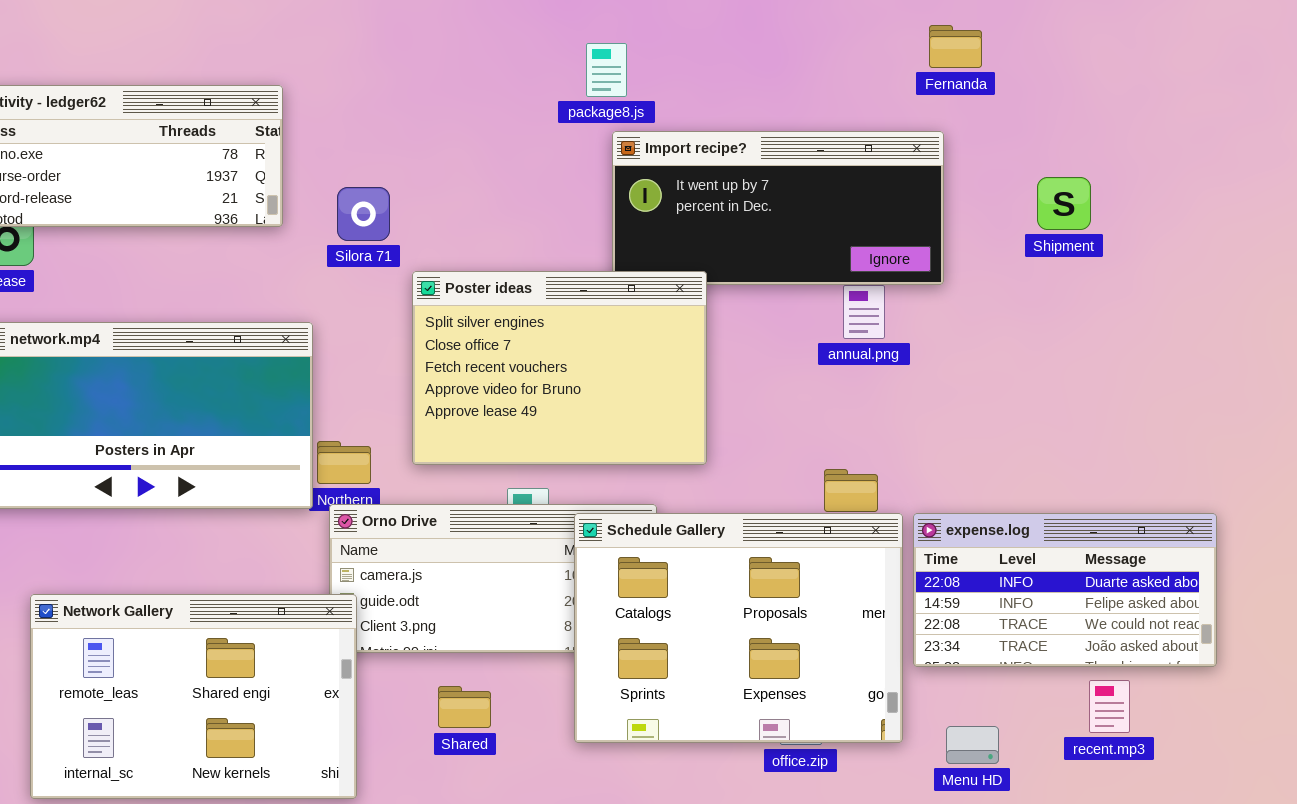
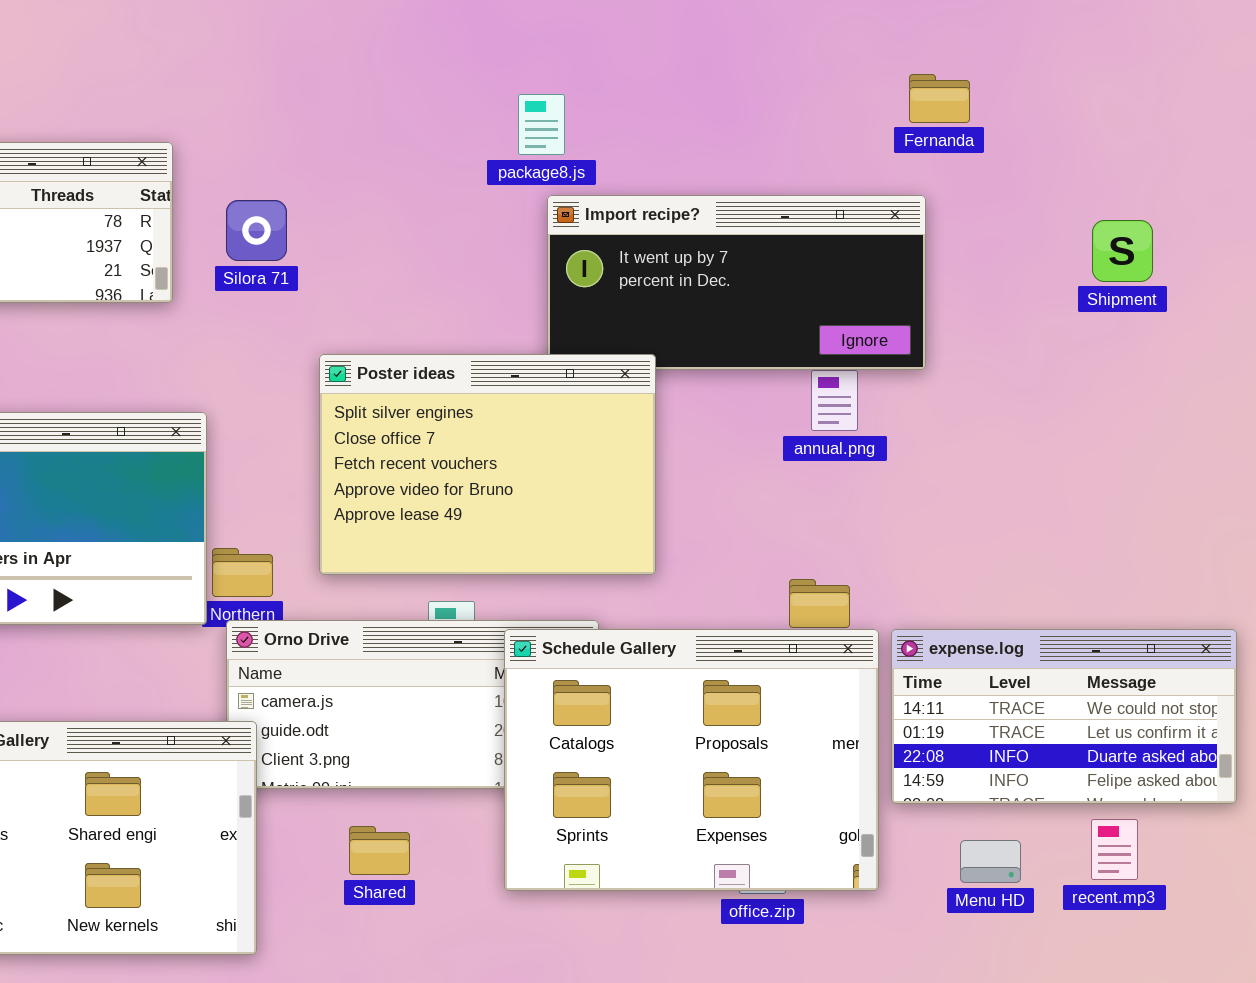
Shipment: [1037,177,1091,230] -> [1092,220,1153,282], moved
Silora 71: [337,187,390,241] -> [226,200,287,261], moved
expense.log: [913,513,1217,667] -> [891,629,1237,804], scrolled up 2 rows
Menu HD: [946,726,999,764] -> [960,840,1021,883], moved

